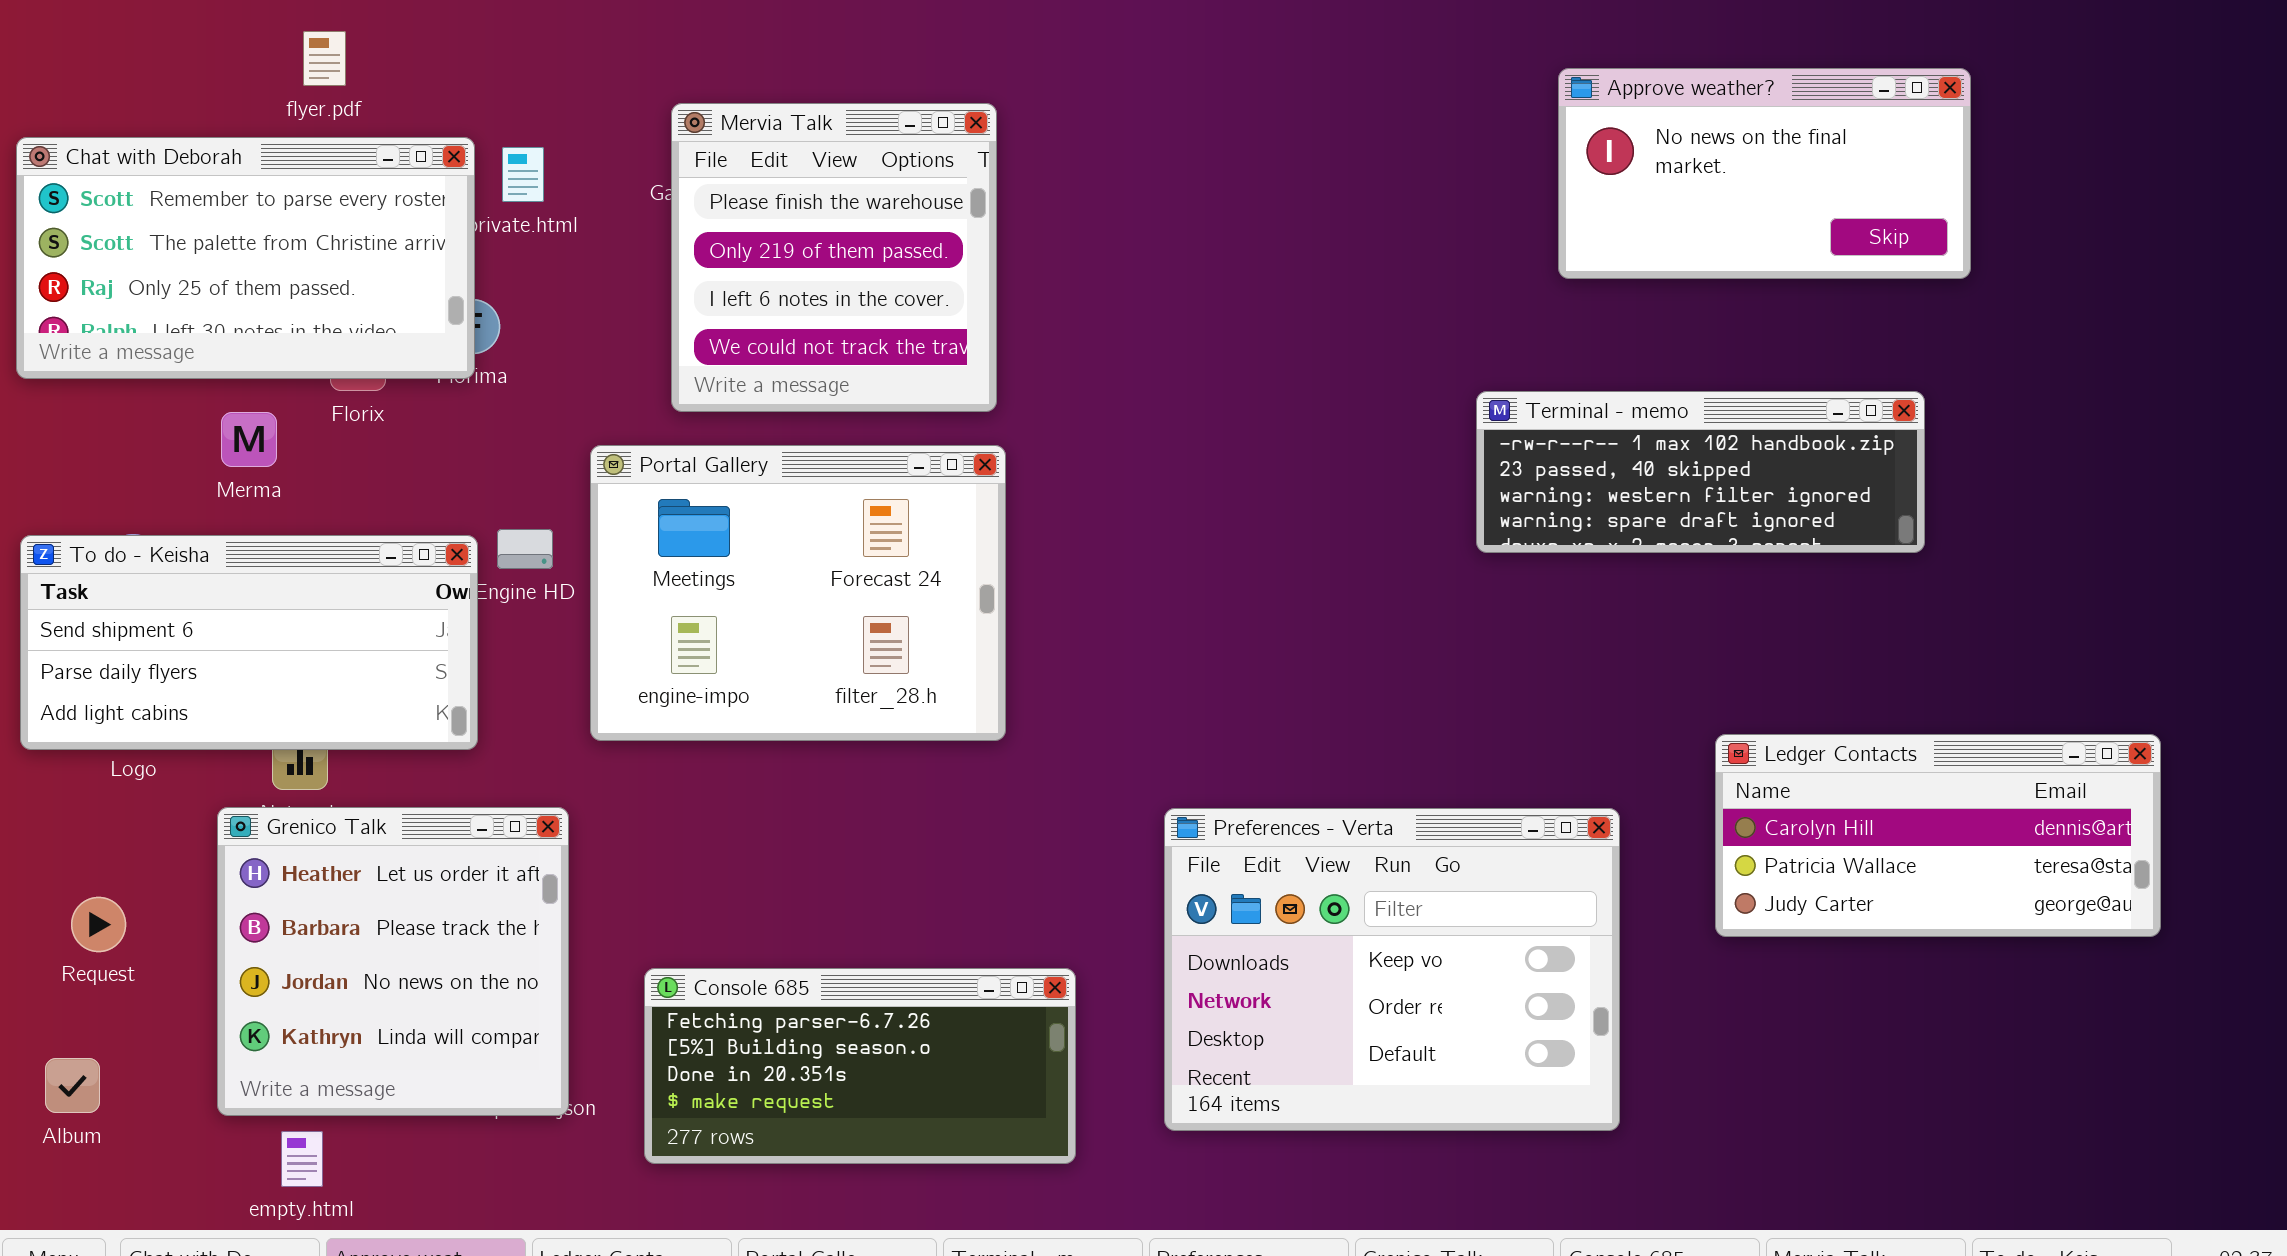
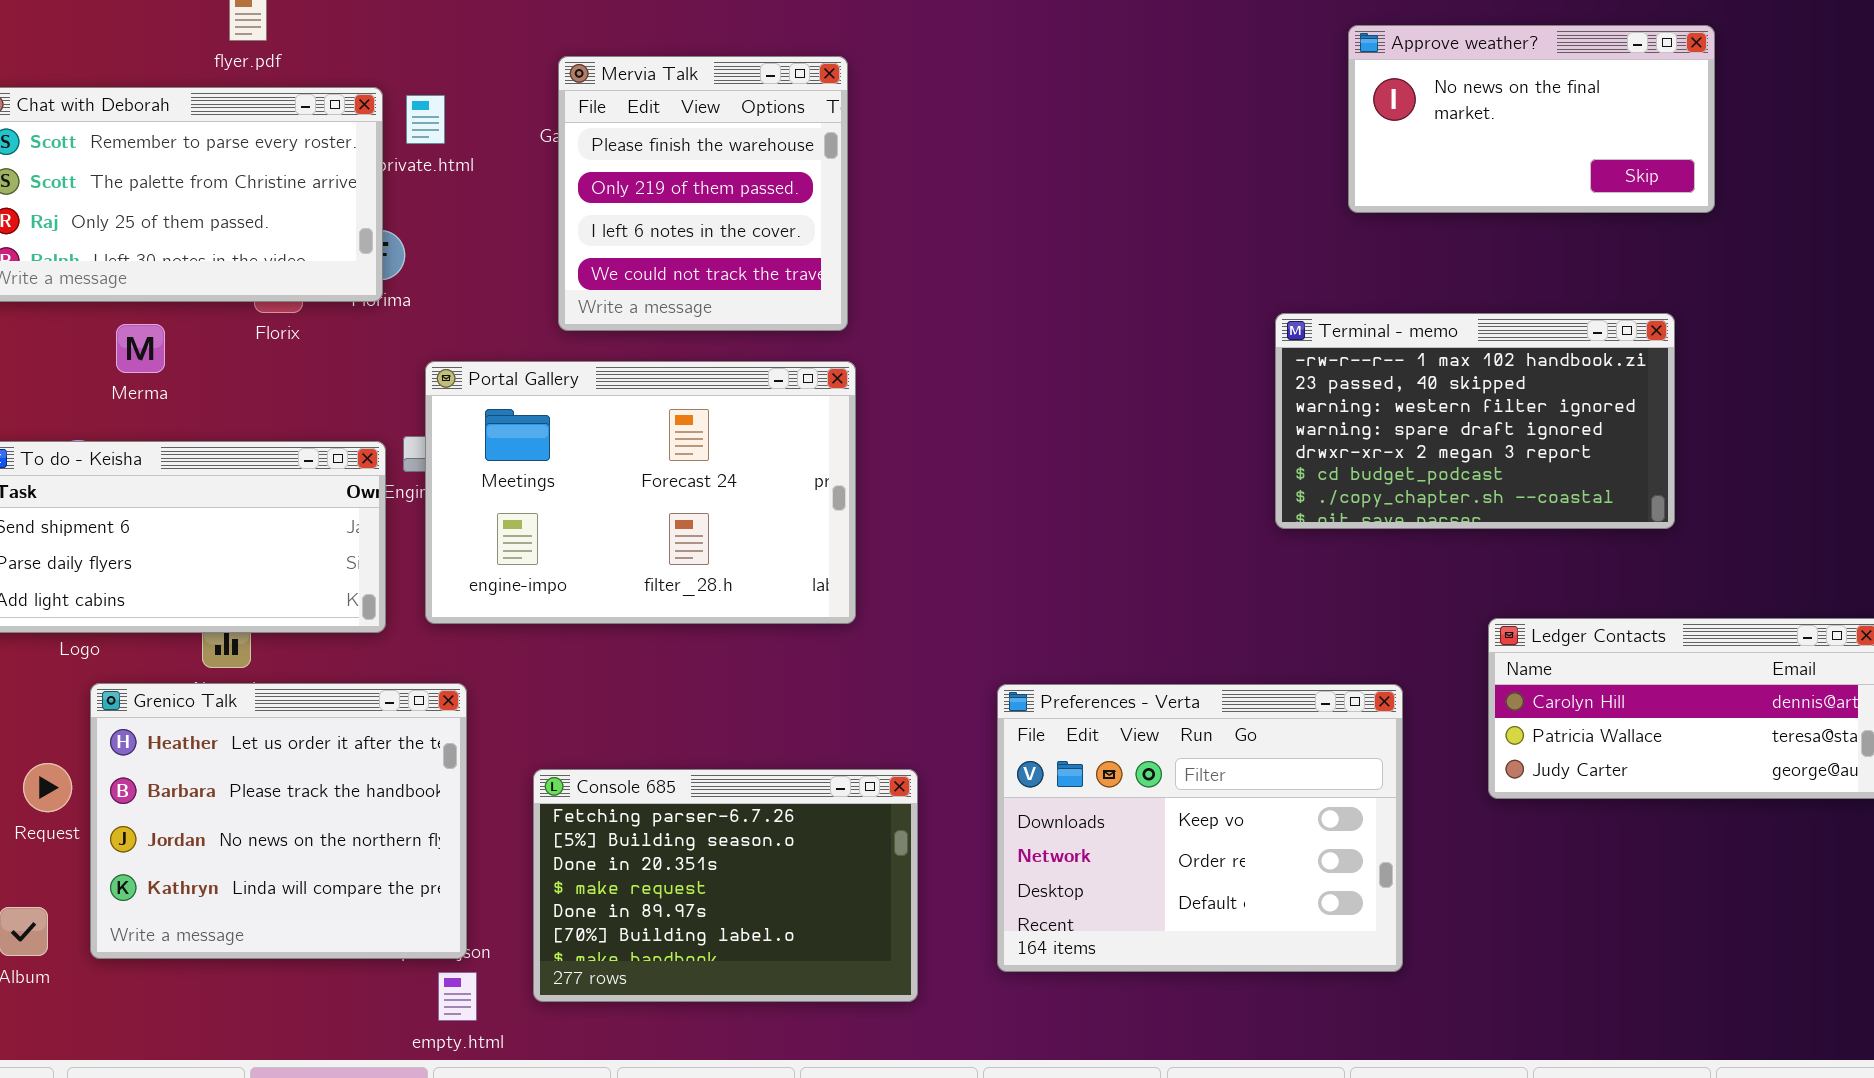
Terminal - memo: [1476,391,1925,553] -> [1275,313,1675,529], resized
Merma: [221,412,277,467] -> [116,324,165,373], moved
Portal Gallery: [590,445,1006,741] -> [425,361,856,624], resized
Grenico Talk: [217,807,569,1116] -> [90,683,467,959], resized
Console 685: [644,968,1076,1164] -> [533,769,918,1002], resized
empty.html: [281,1131,323,1187] -> [438,972,477,1021], moved

